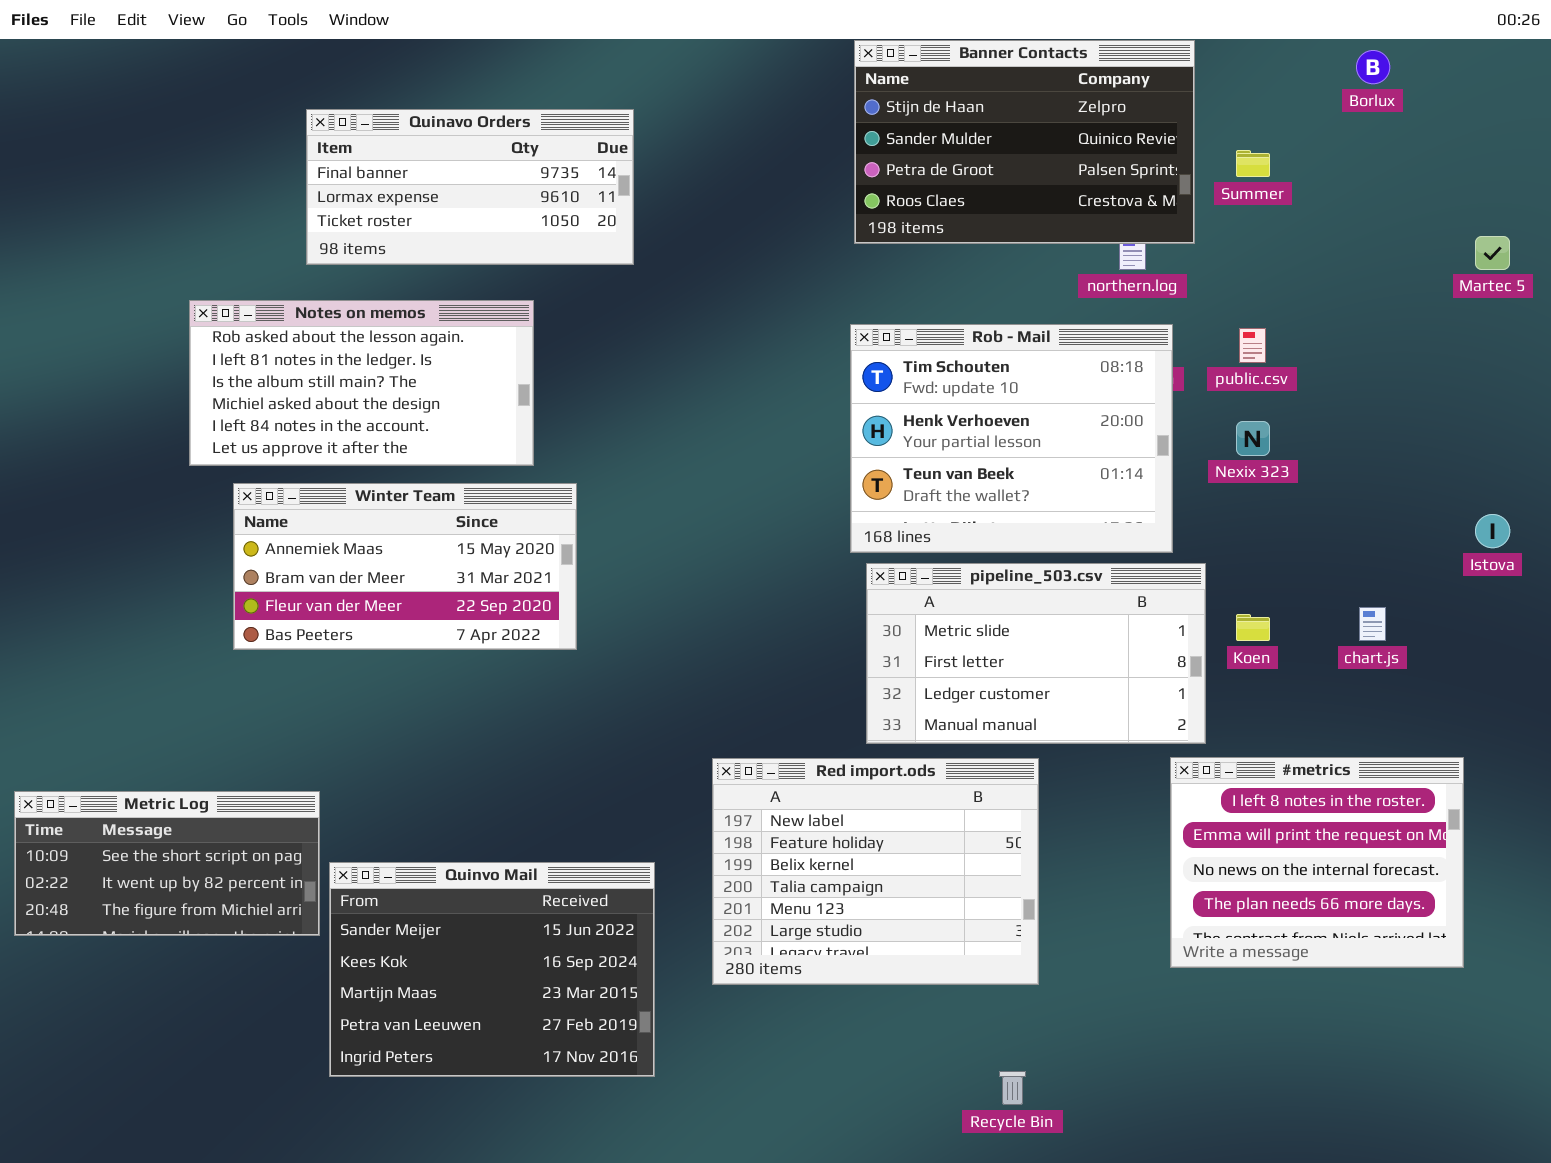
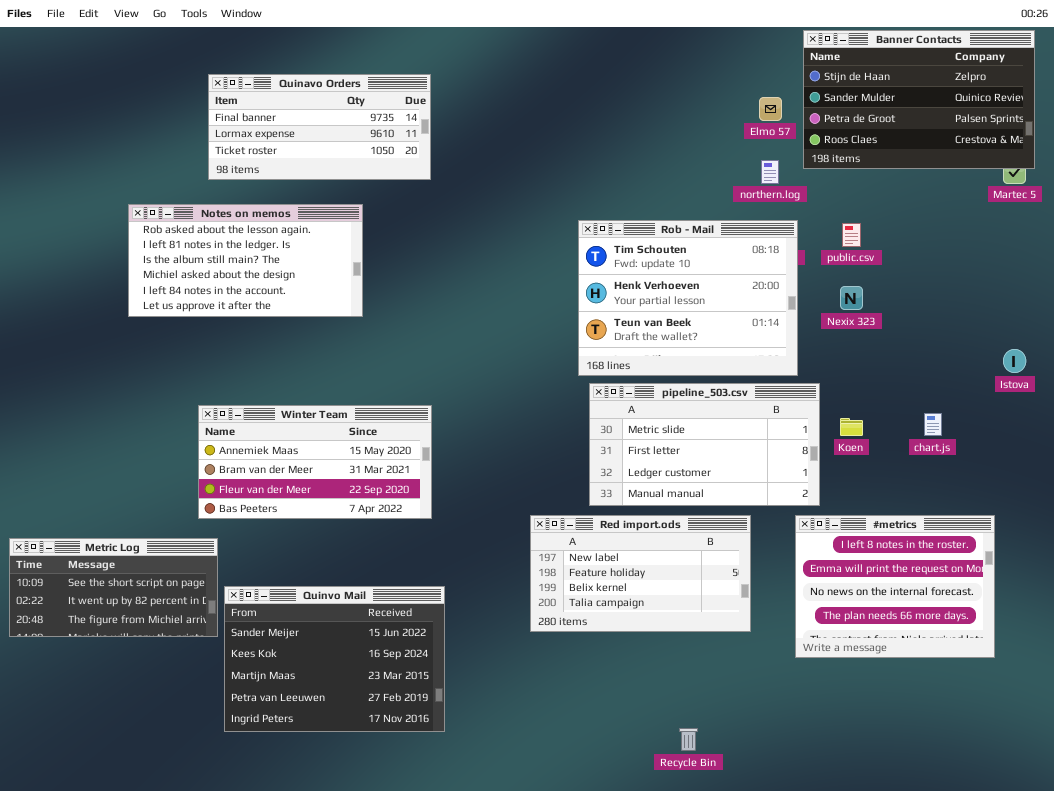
Banner Contacts: [854,40,1195,244] -> [803,30,1035,169], moved
Winter Team: [233,483,577,650] -> [198,405,432,519], moved
Red import.ods: [712,758,1039,985] -> [530,515,751,632], moved, resized

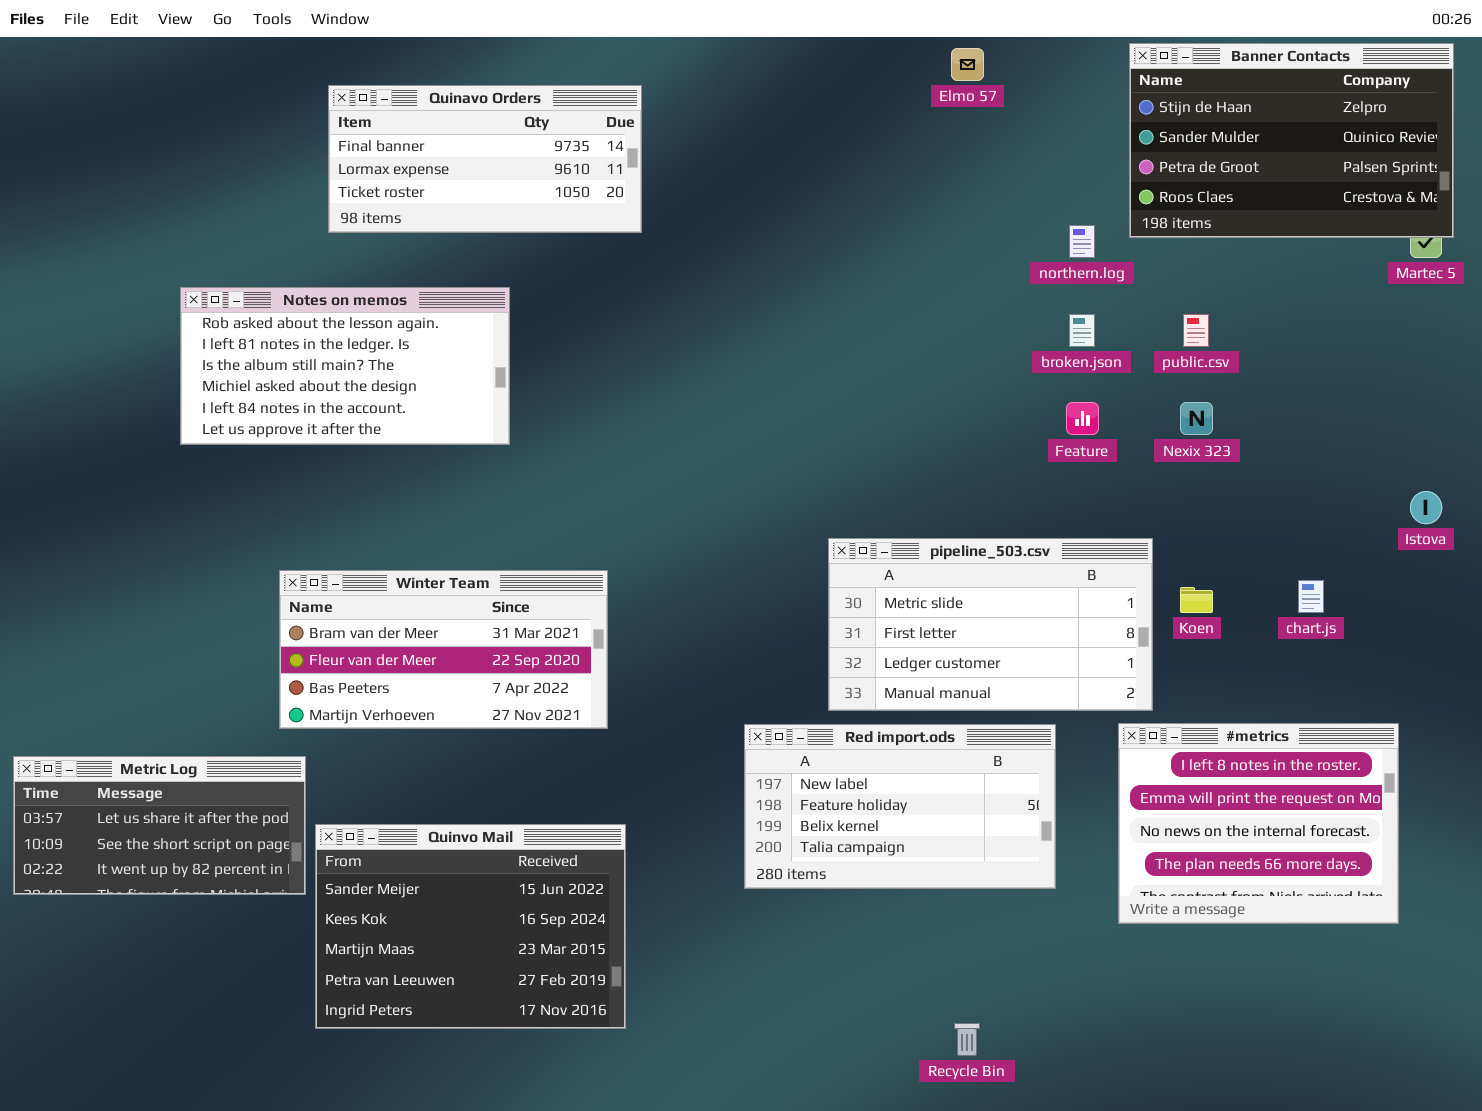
Quinavo Orders: [208,74,431,180] -> [328,85,642,233], moved
Elmo 57: [759,97,782,121] -> [951,48,984,81], moved
Rob - Mail: [578,220,798,376] -> none, closed
Winter Team: [198,405,432,519] -> [279,570,608,729], scrolled down 1 row
Metric Log: [9,538,218,637] -> [13,756,306,895], scrolled up 1 row

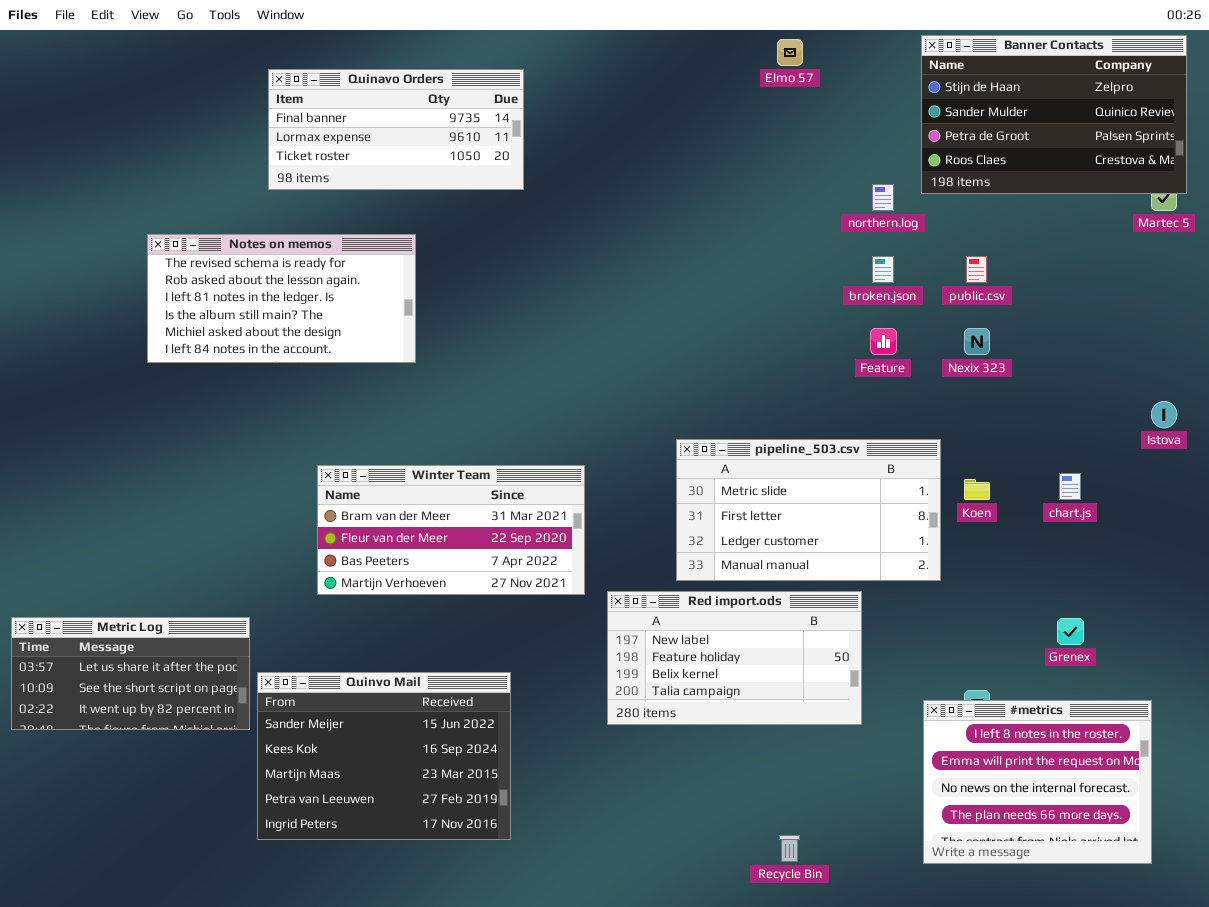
Notes on memos: [180,287,510,445] -> [147,234,416,363], scrolled up 1 row
Winter Team: [279,570,608,729] -> [317,465,585,595], moved
#metrics: [1118,723,1399,924] -> [923,700,1152,864], moved

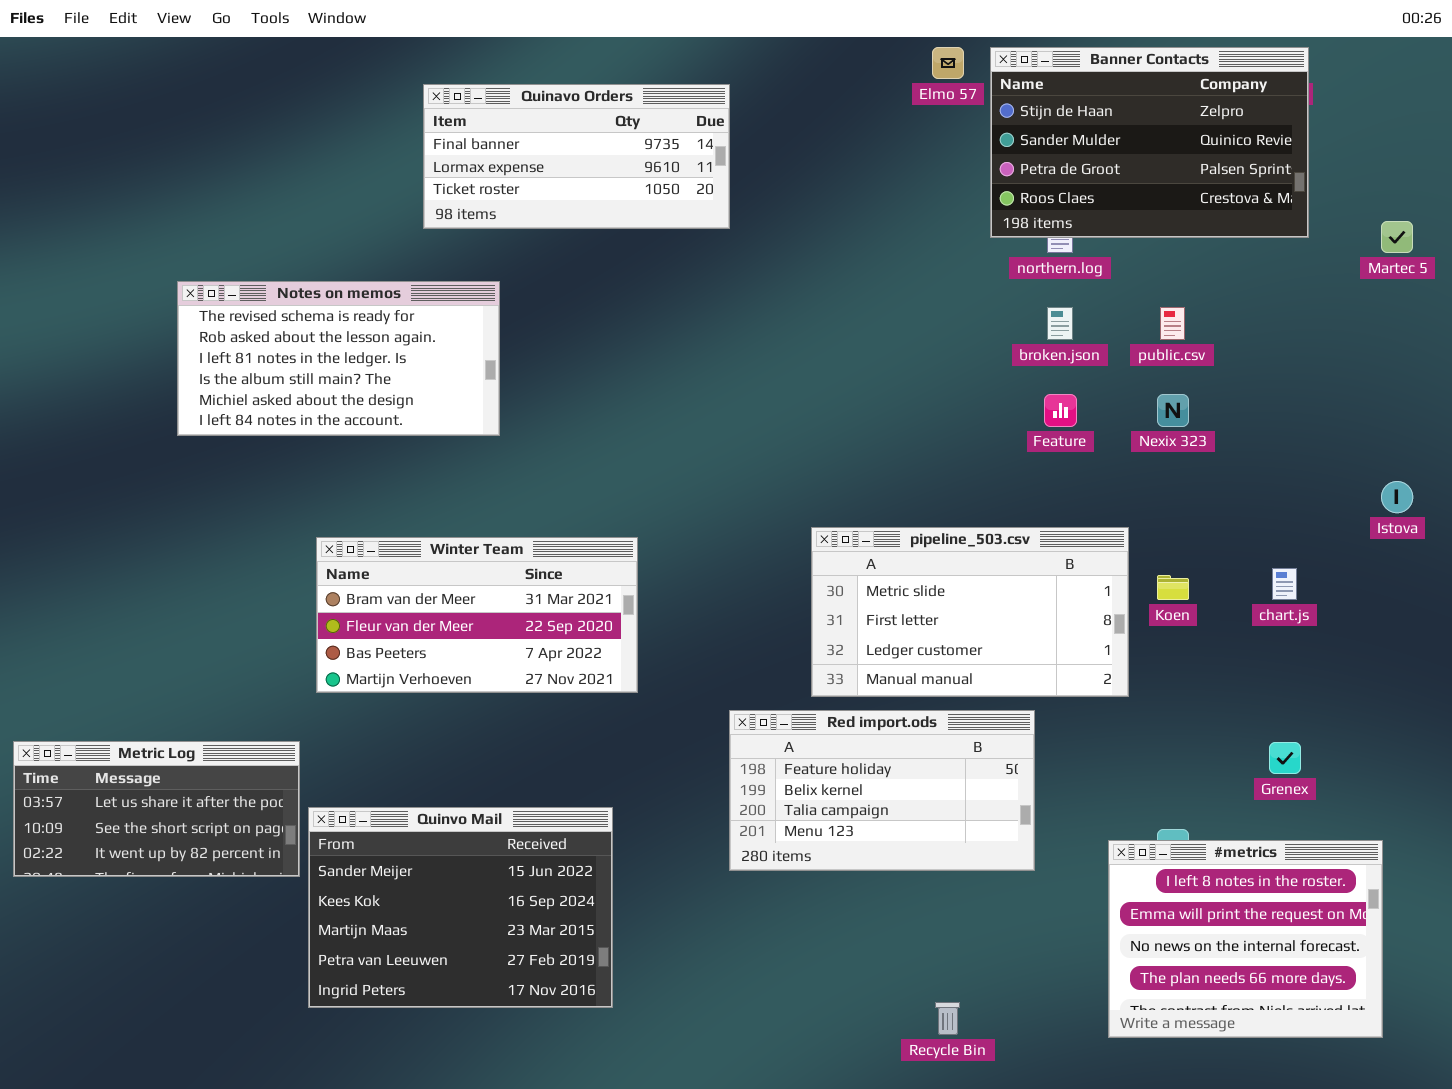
Banner Contacts: [921,35,1187,194] -> [990,47,1309,238], moved
Quinavo Orders: [268,69,524,190] -> [423,84,730,229], moved
Winter Team: [317,465,585,595] -> [316,537,638,693], moved
Red import.ods: [607,591,862,725] -> [729,710,1035,871], scrolled down 1 row

